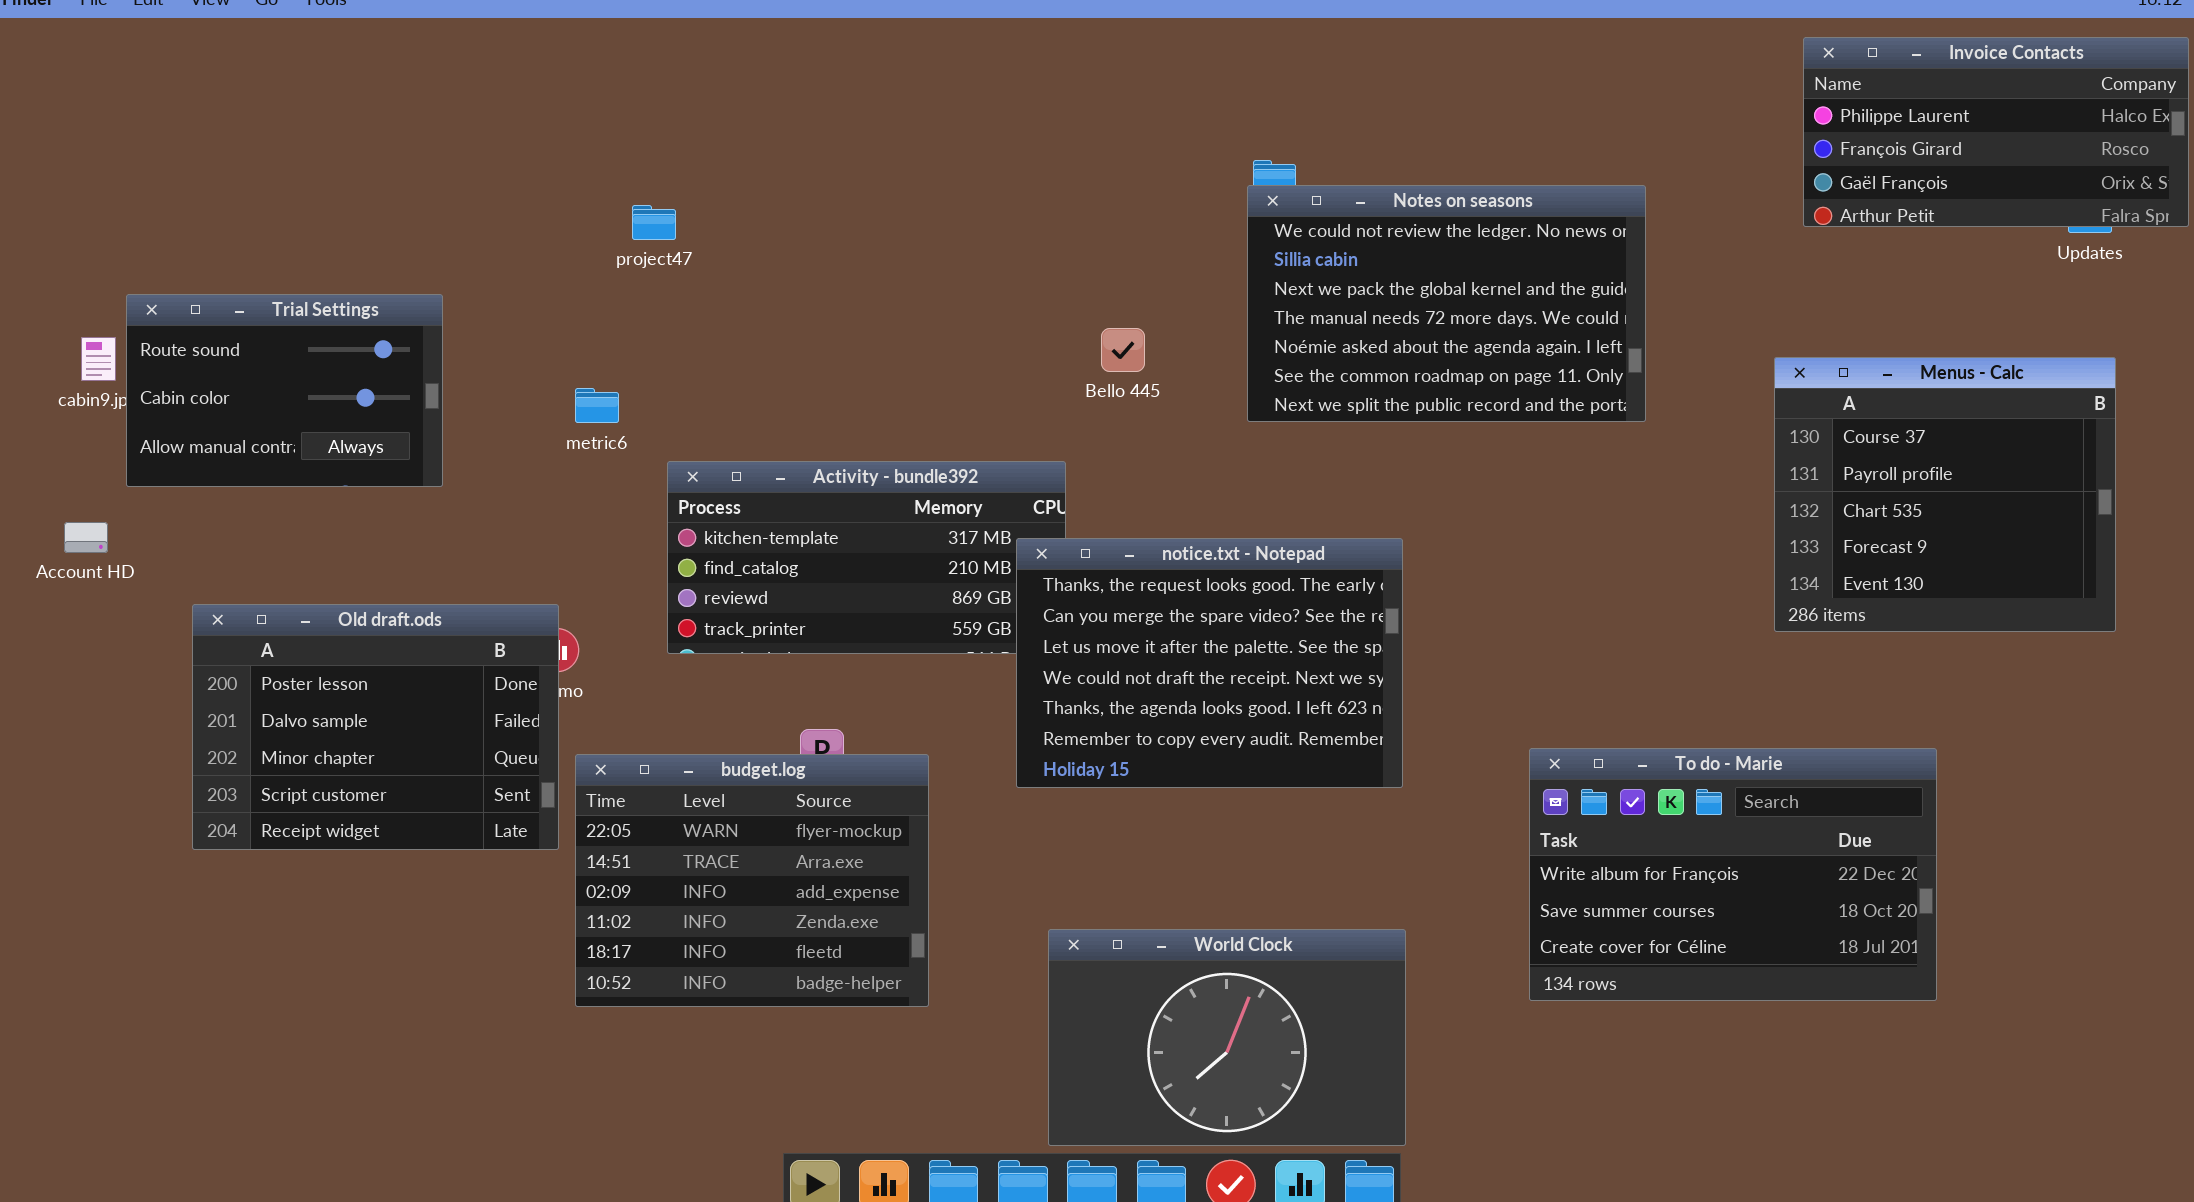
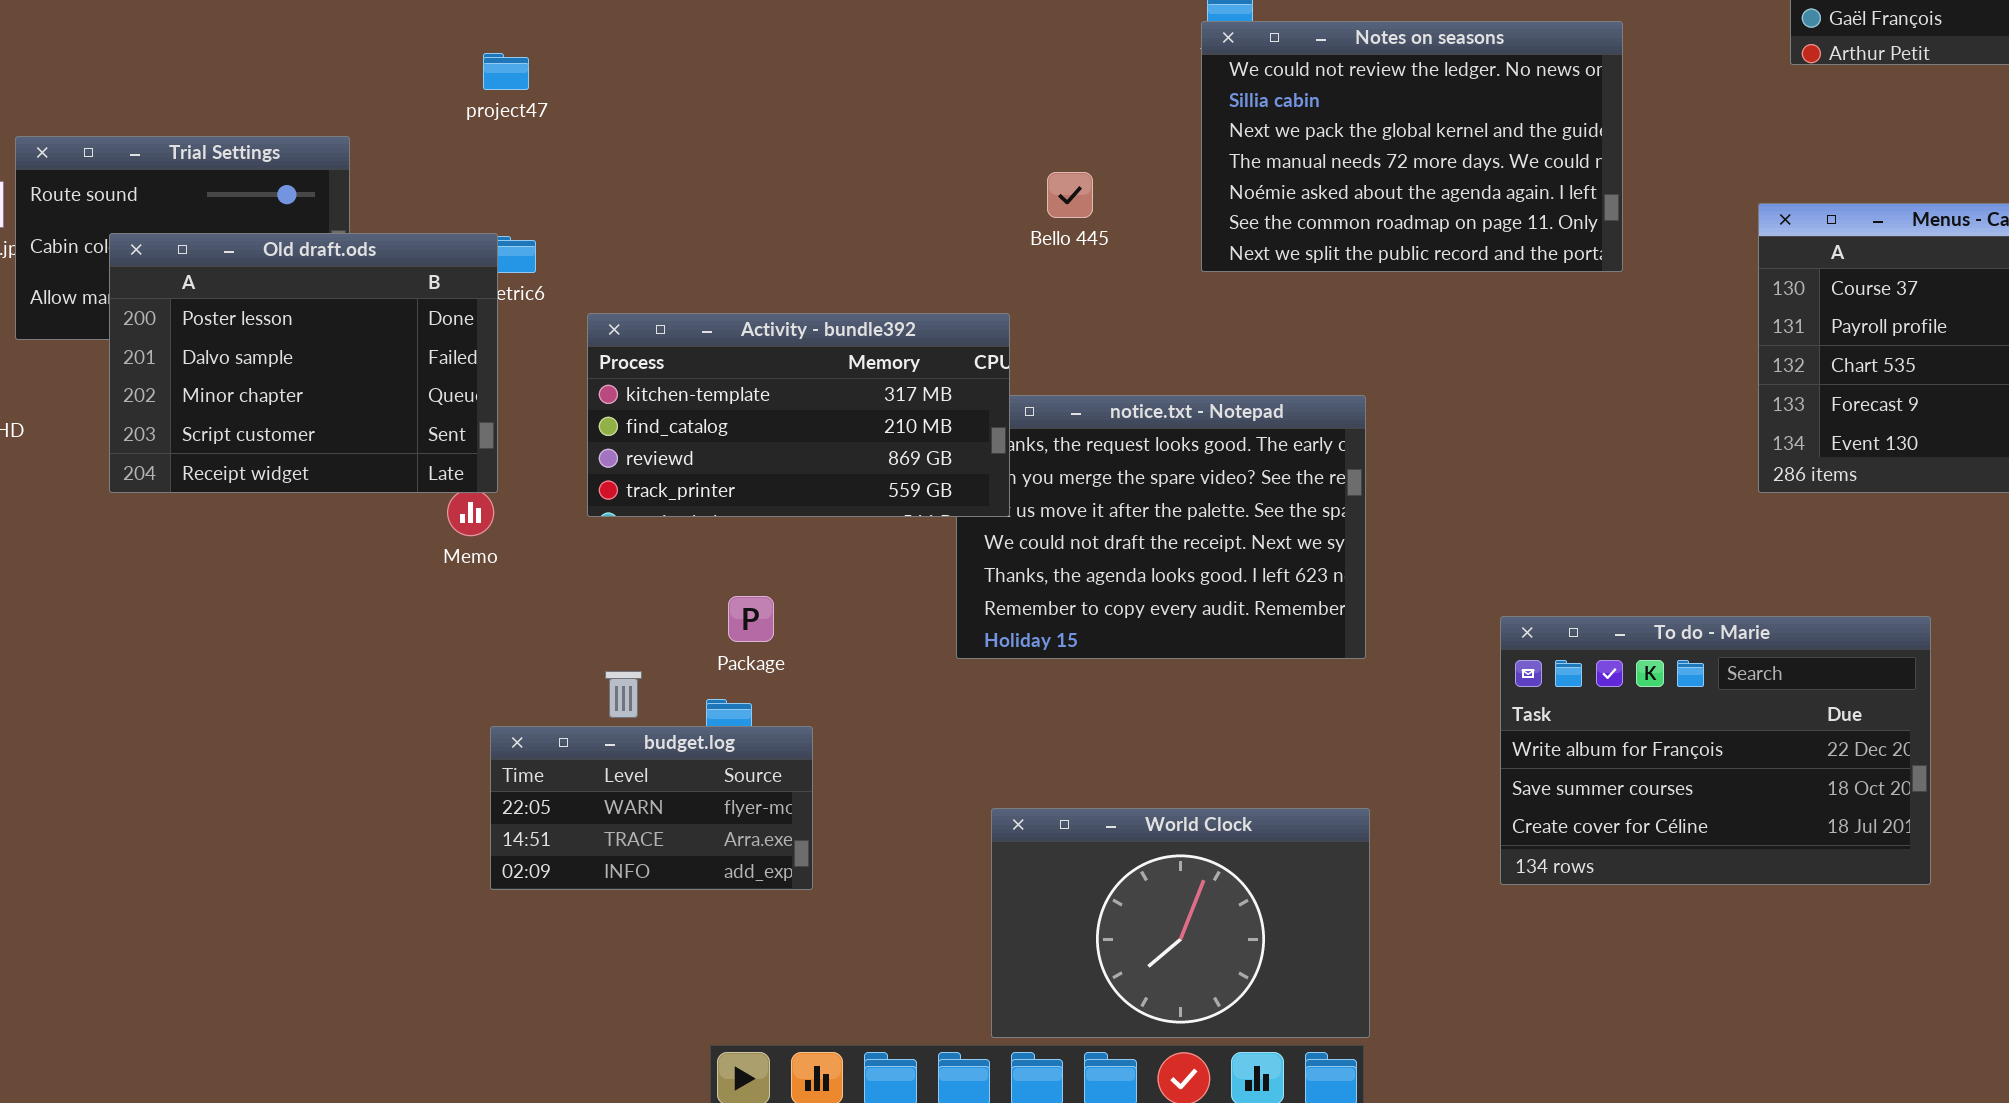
project47: [632,205,676,240] -> [483,53,529,90], moved
Activity - bundle392: [667,461,1066,654] -> [587,313,1010,517], raised
Old draft.ods: [192,604,559,850] -> [109,233,498,493], moved
budget.log: [575,754,929,1007] -> [490,726,813,890], resized

